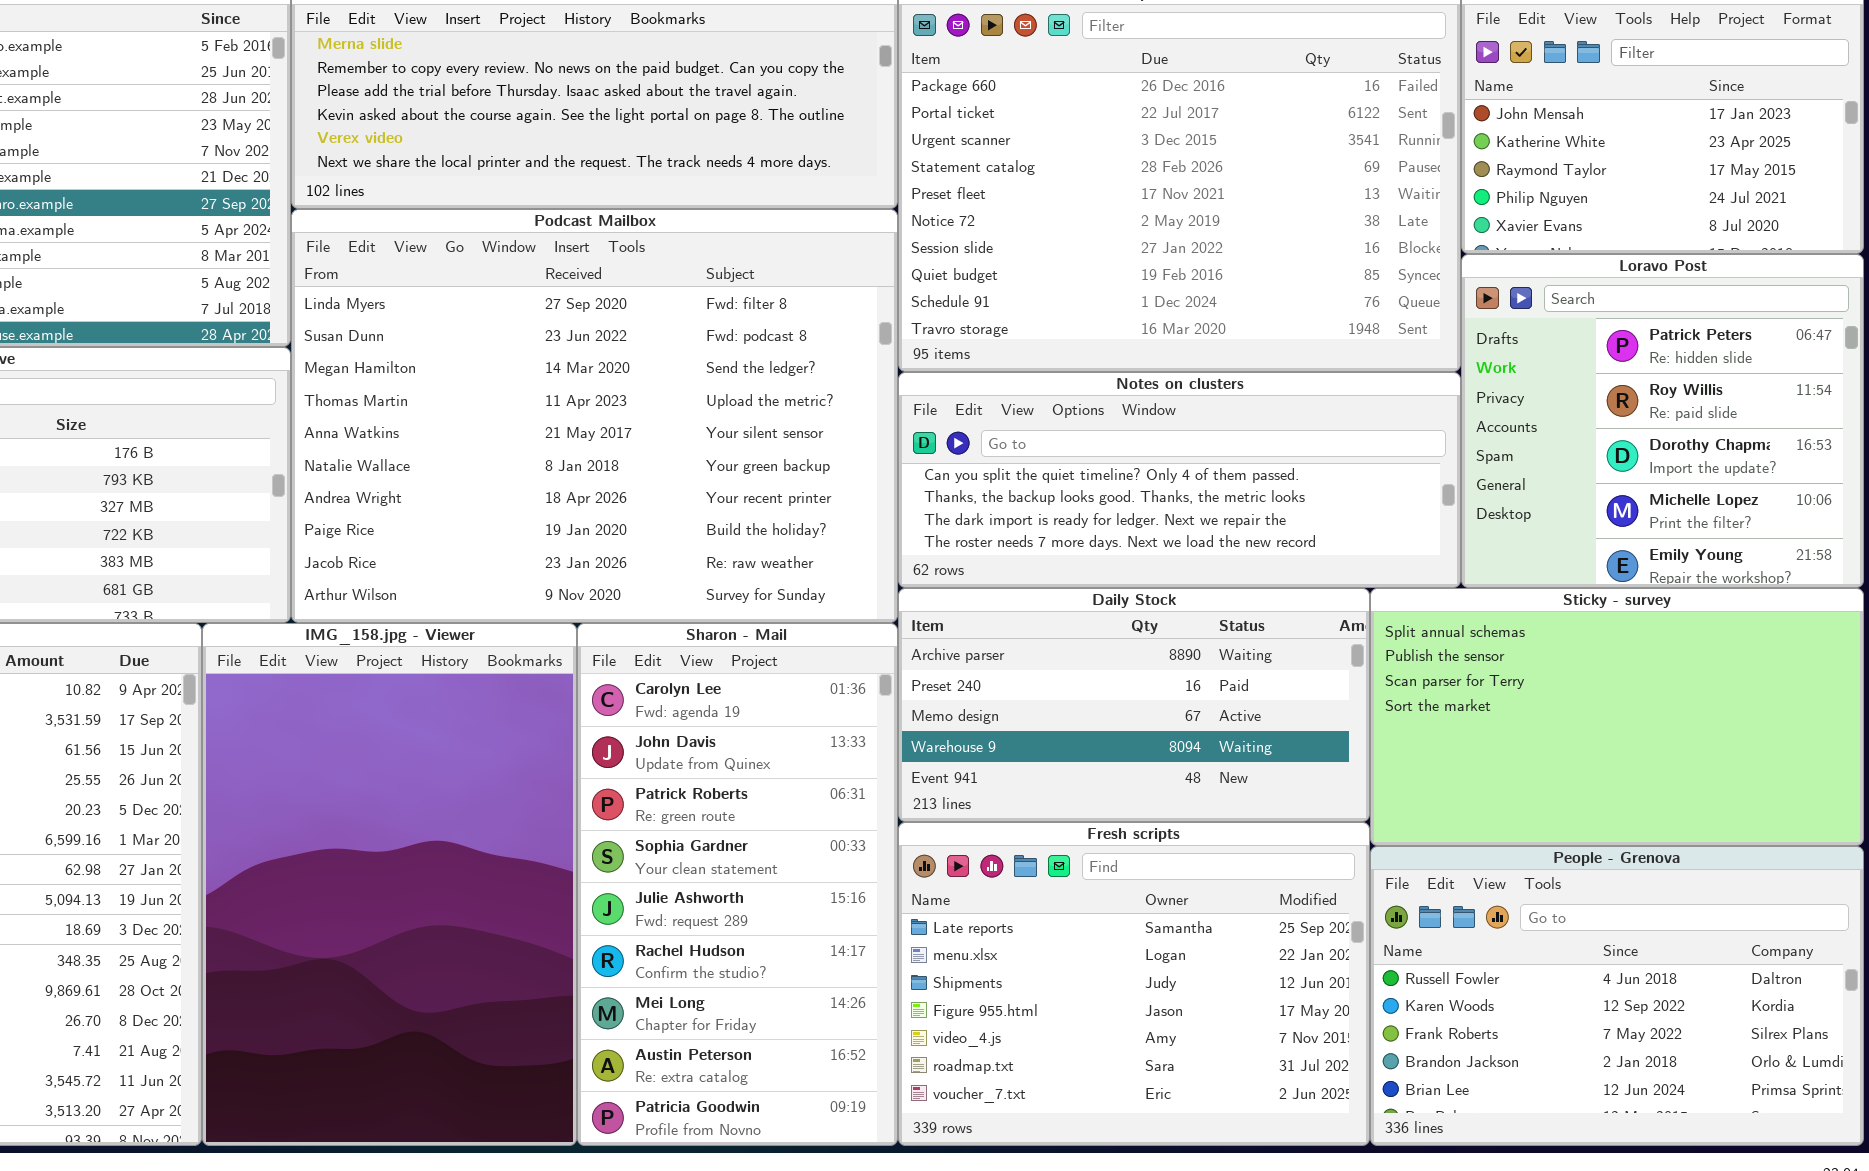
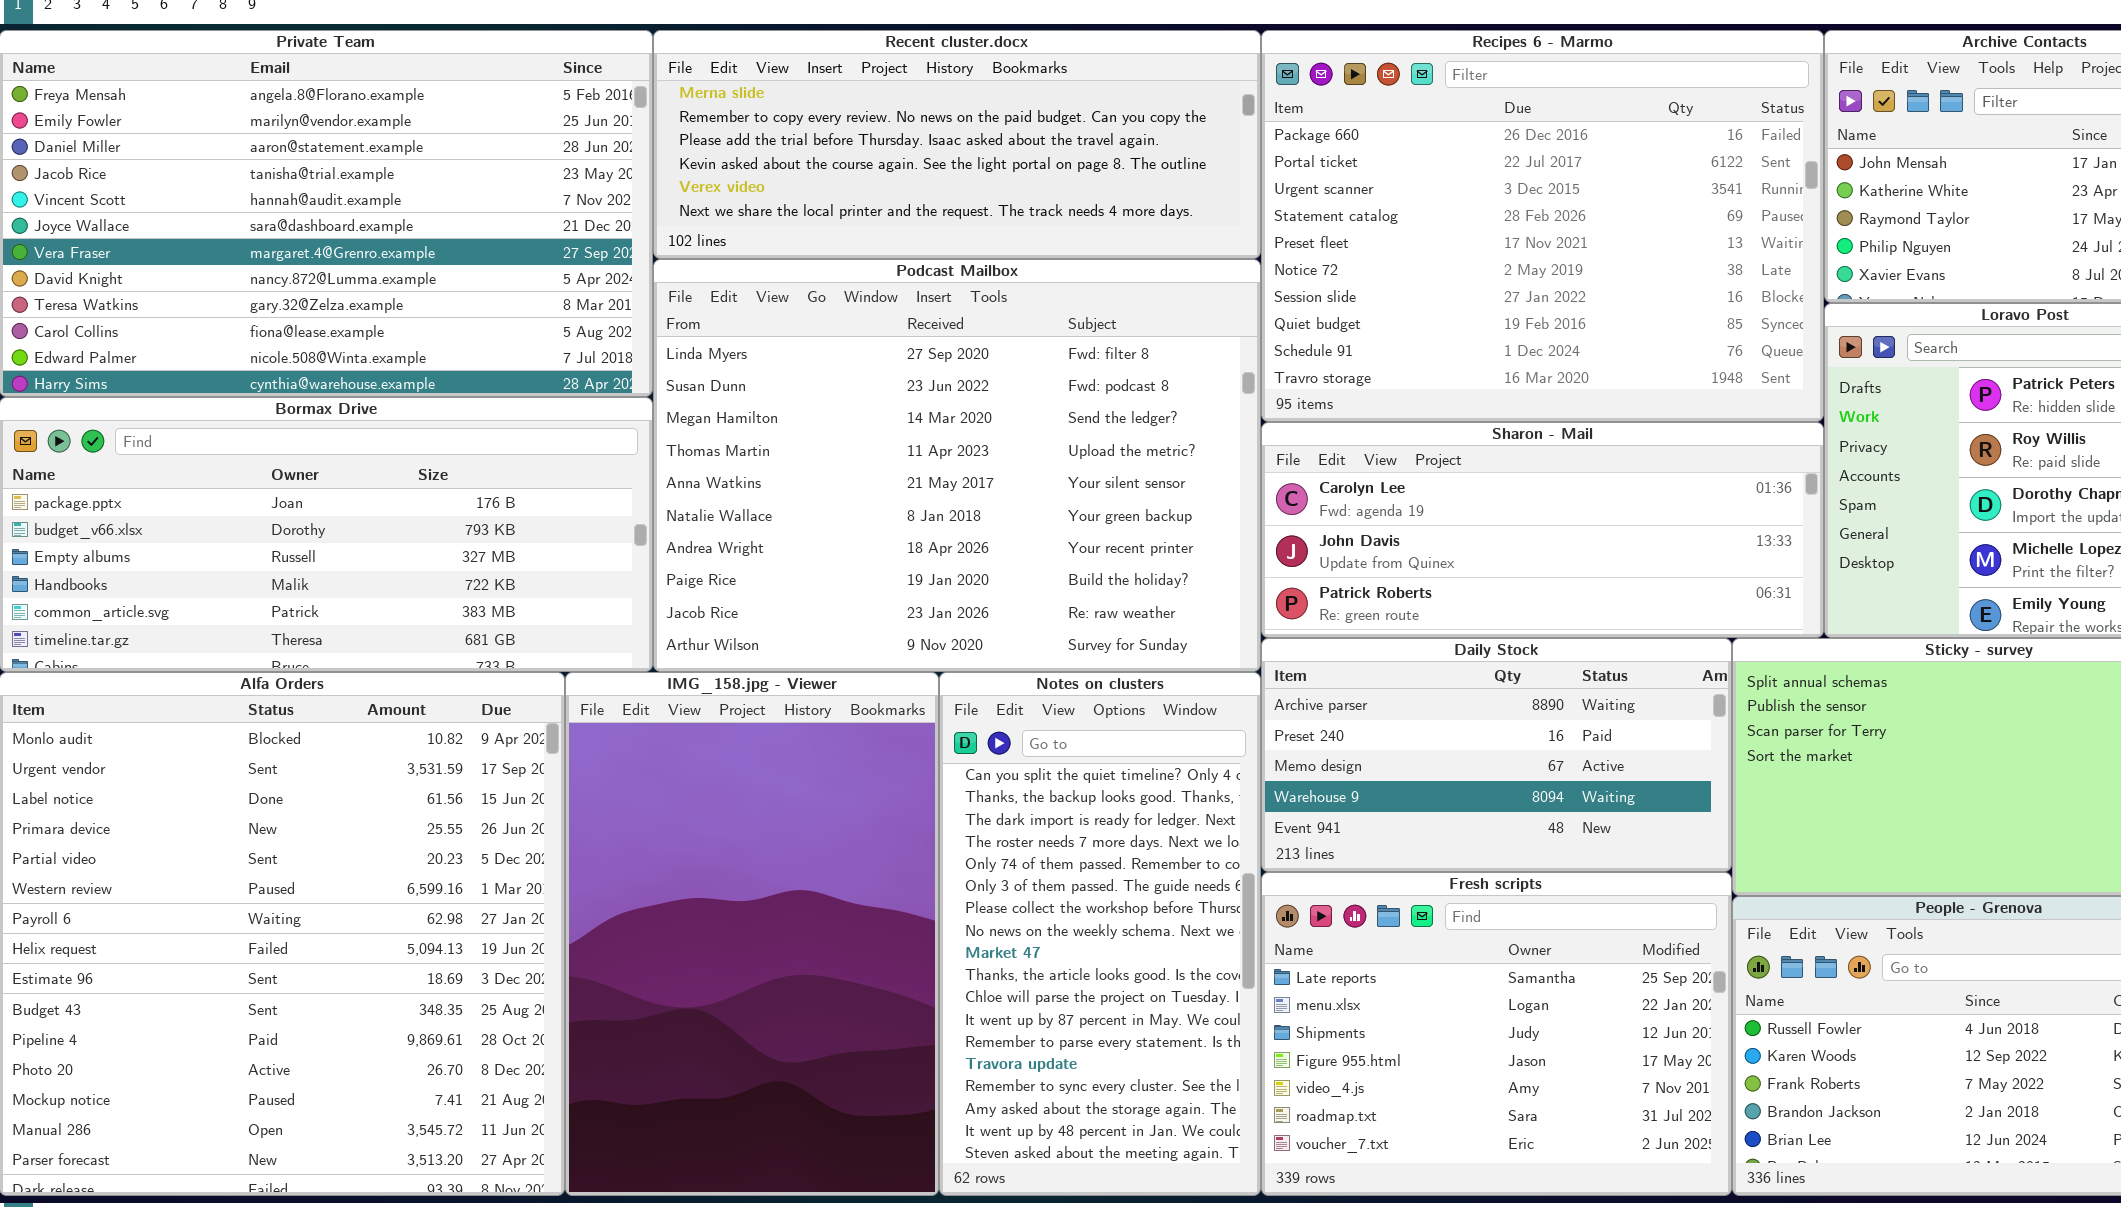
Notes on clusters: [898,372,1461,588] -> [939,672,1261,1196], moved, resized
Sharon - Mail: [577,623,898,1146] -> [1261,422,1824,638], moved, resized

